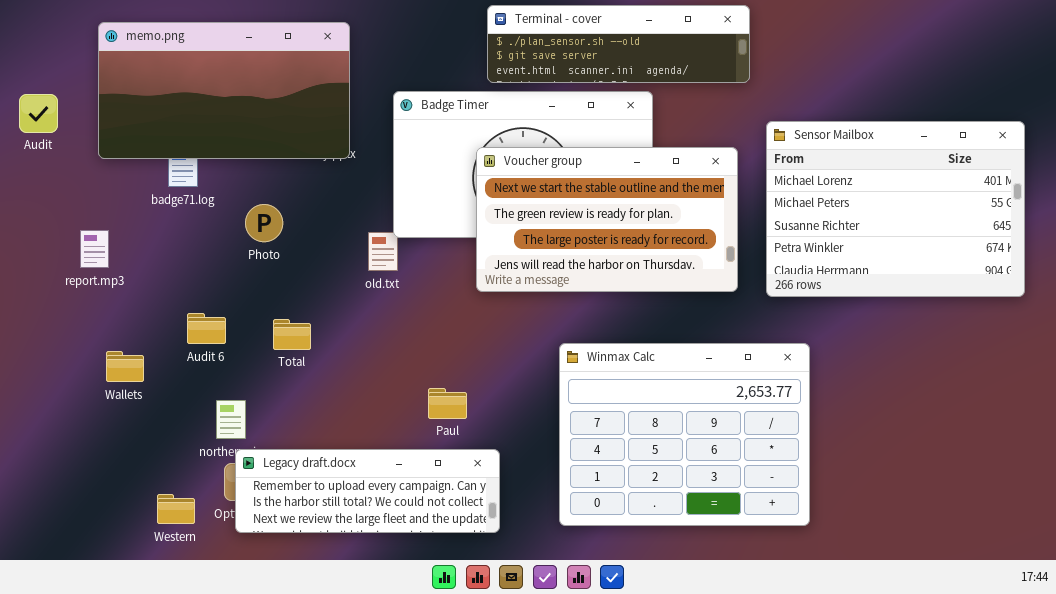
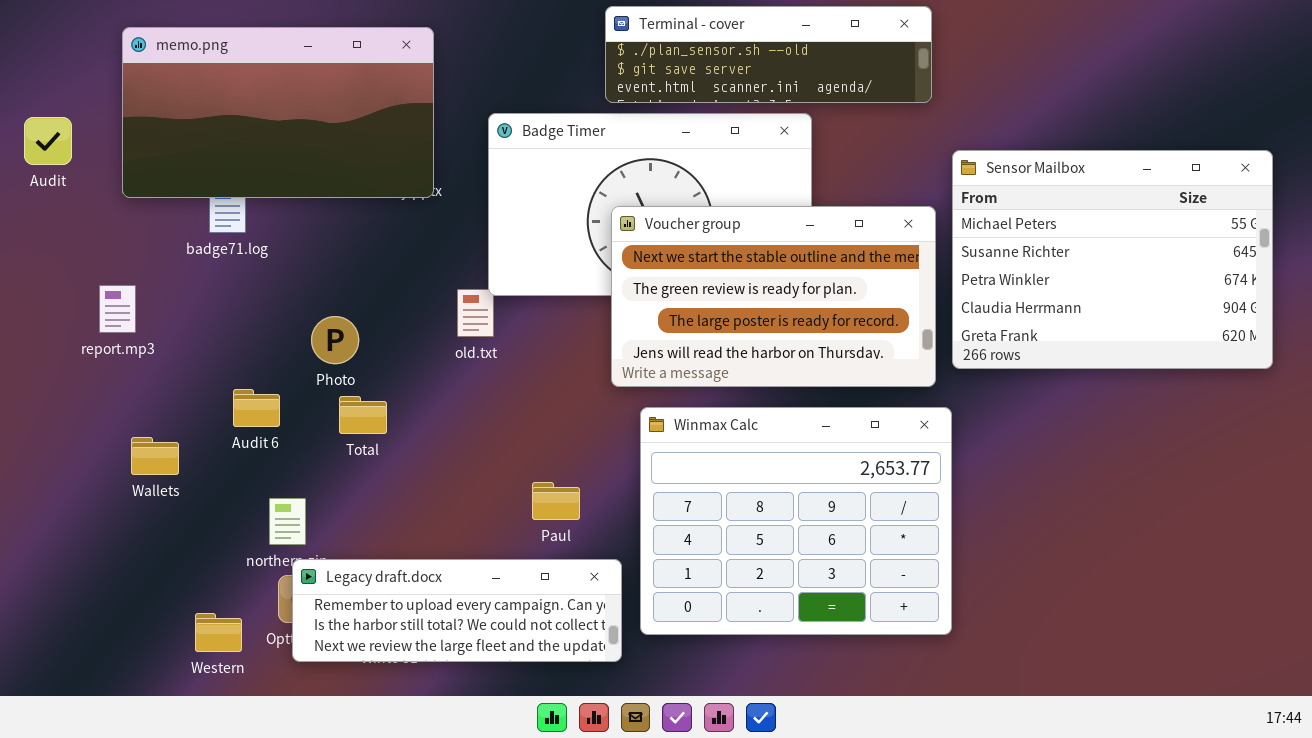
Sensor Mailbox: [766,121,1025,297] -> [952,150,1273,369], scrolled down 1 row
Voucher group: [476,147,738,292] -> [611,206,936,387], moved
Photo: [245,204,283,242] -> [311,316,359,364], moved
Winmax Calc: [559,343,810,526] -> [640,407,952,635], moved

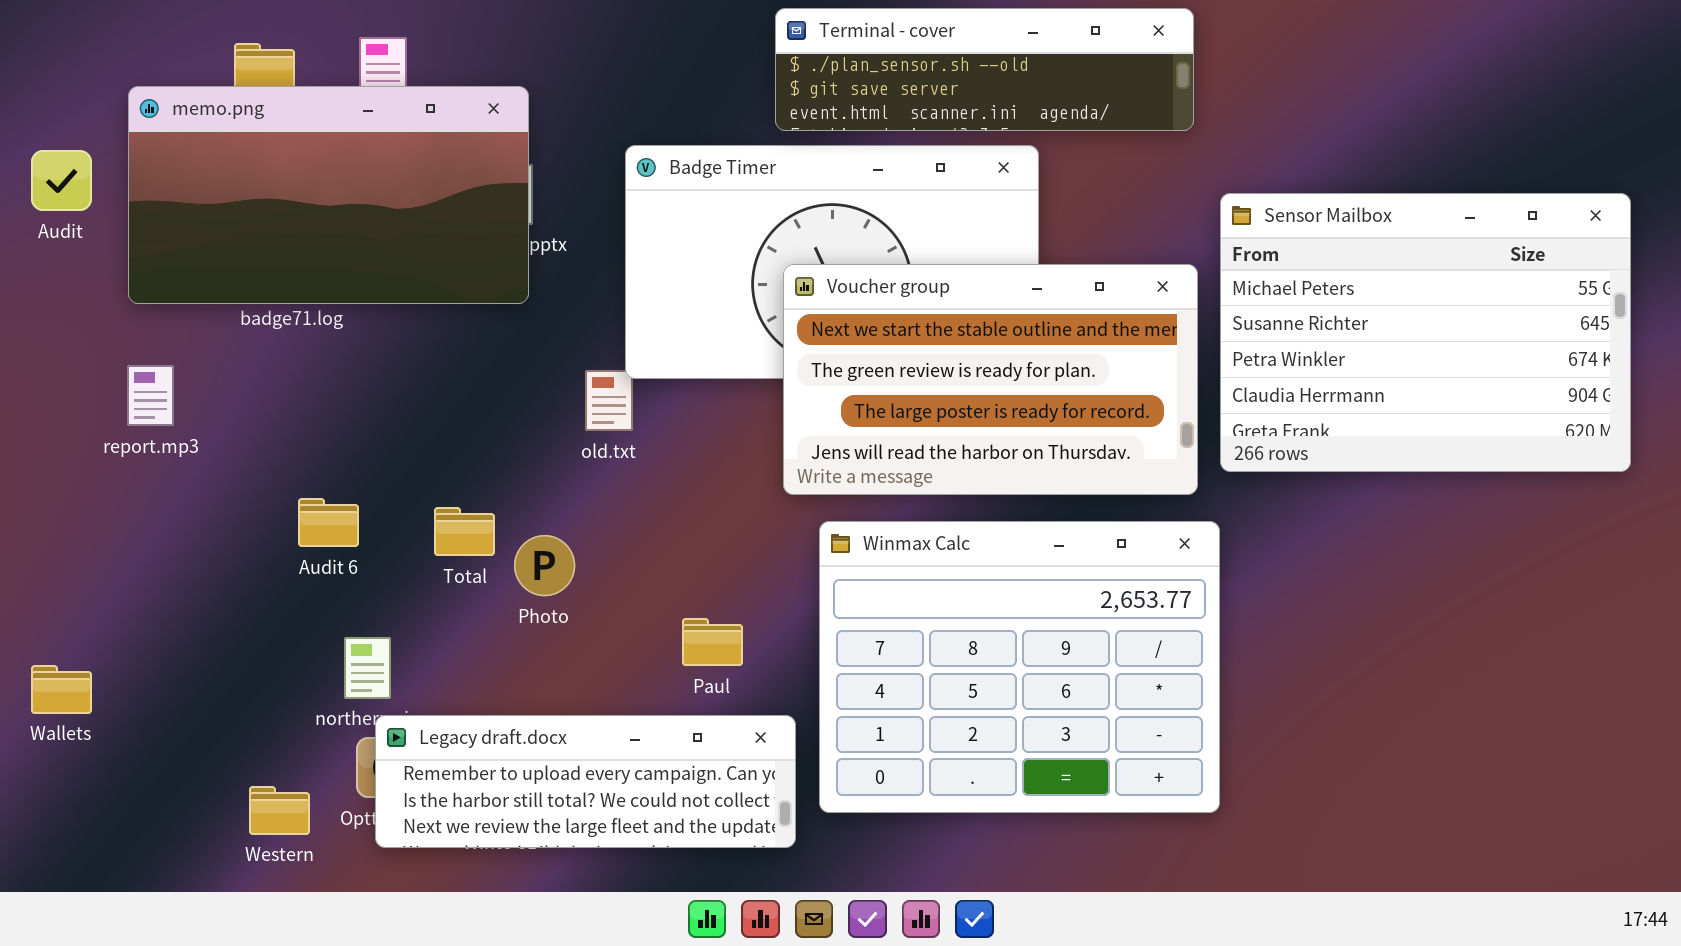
memo.png: [122,27,434,198] -> [128,86,529,304], moved
Photo: [311,316,359,364] -> [514,535,575,596], moved
Wallets: [131,437,179,475] -> [31,665,92,714], moved

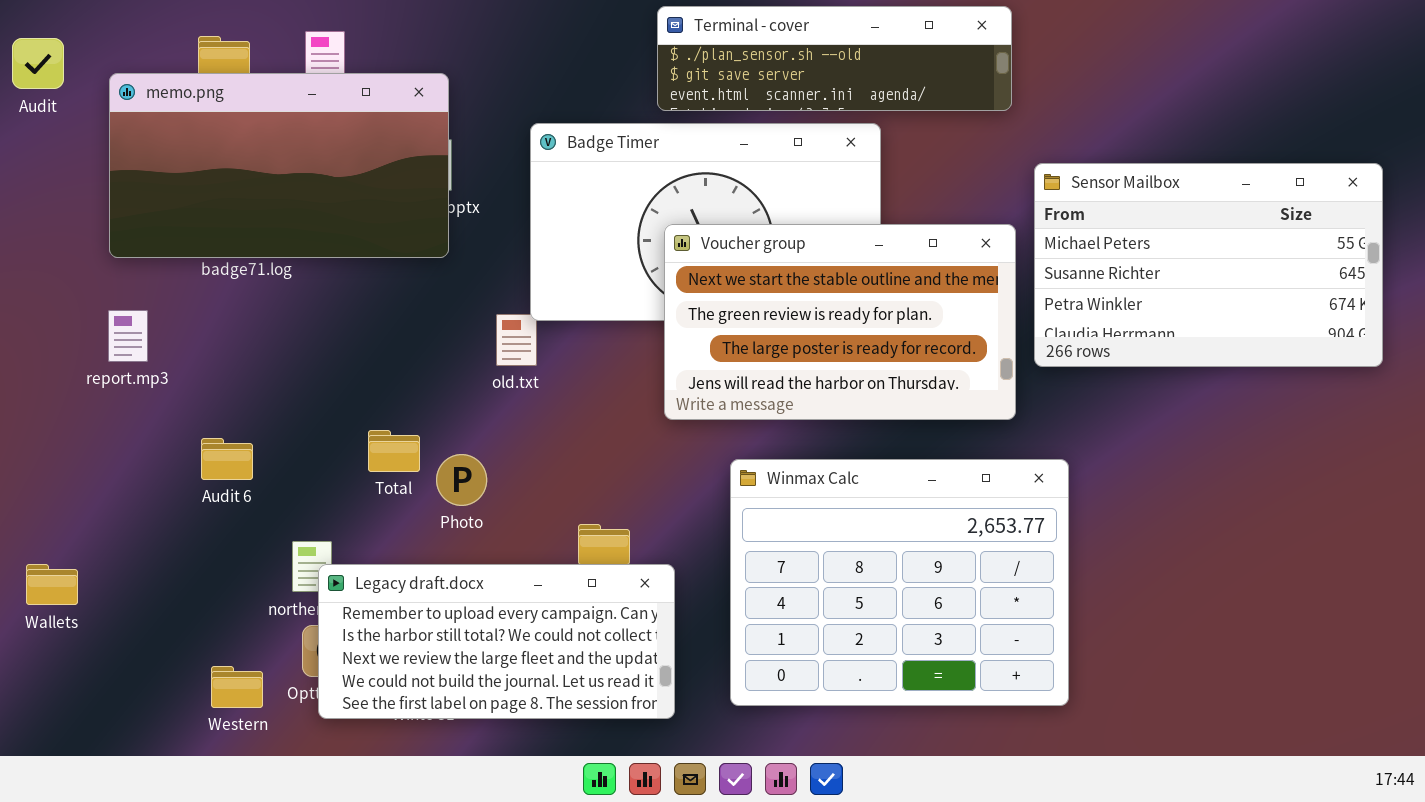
Audit: [31,150,92,211] -> [12,38,64,89], moved
Sensor Mailbox: [1220,193,1631,472] -> [1034,163,1383,367], resized
Audit 6: [298,498,359,547] -> [201,438,253,480], moved
Winmax Calc: [819,521,1220,813] -> [730,459,1069,706], moved
Legacy draft.docx: [375,715,796,848] -> [318,564,675,719], resized

